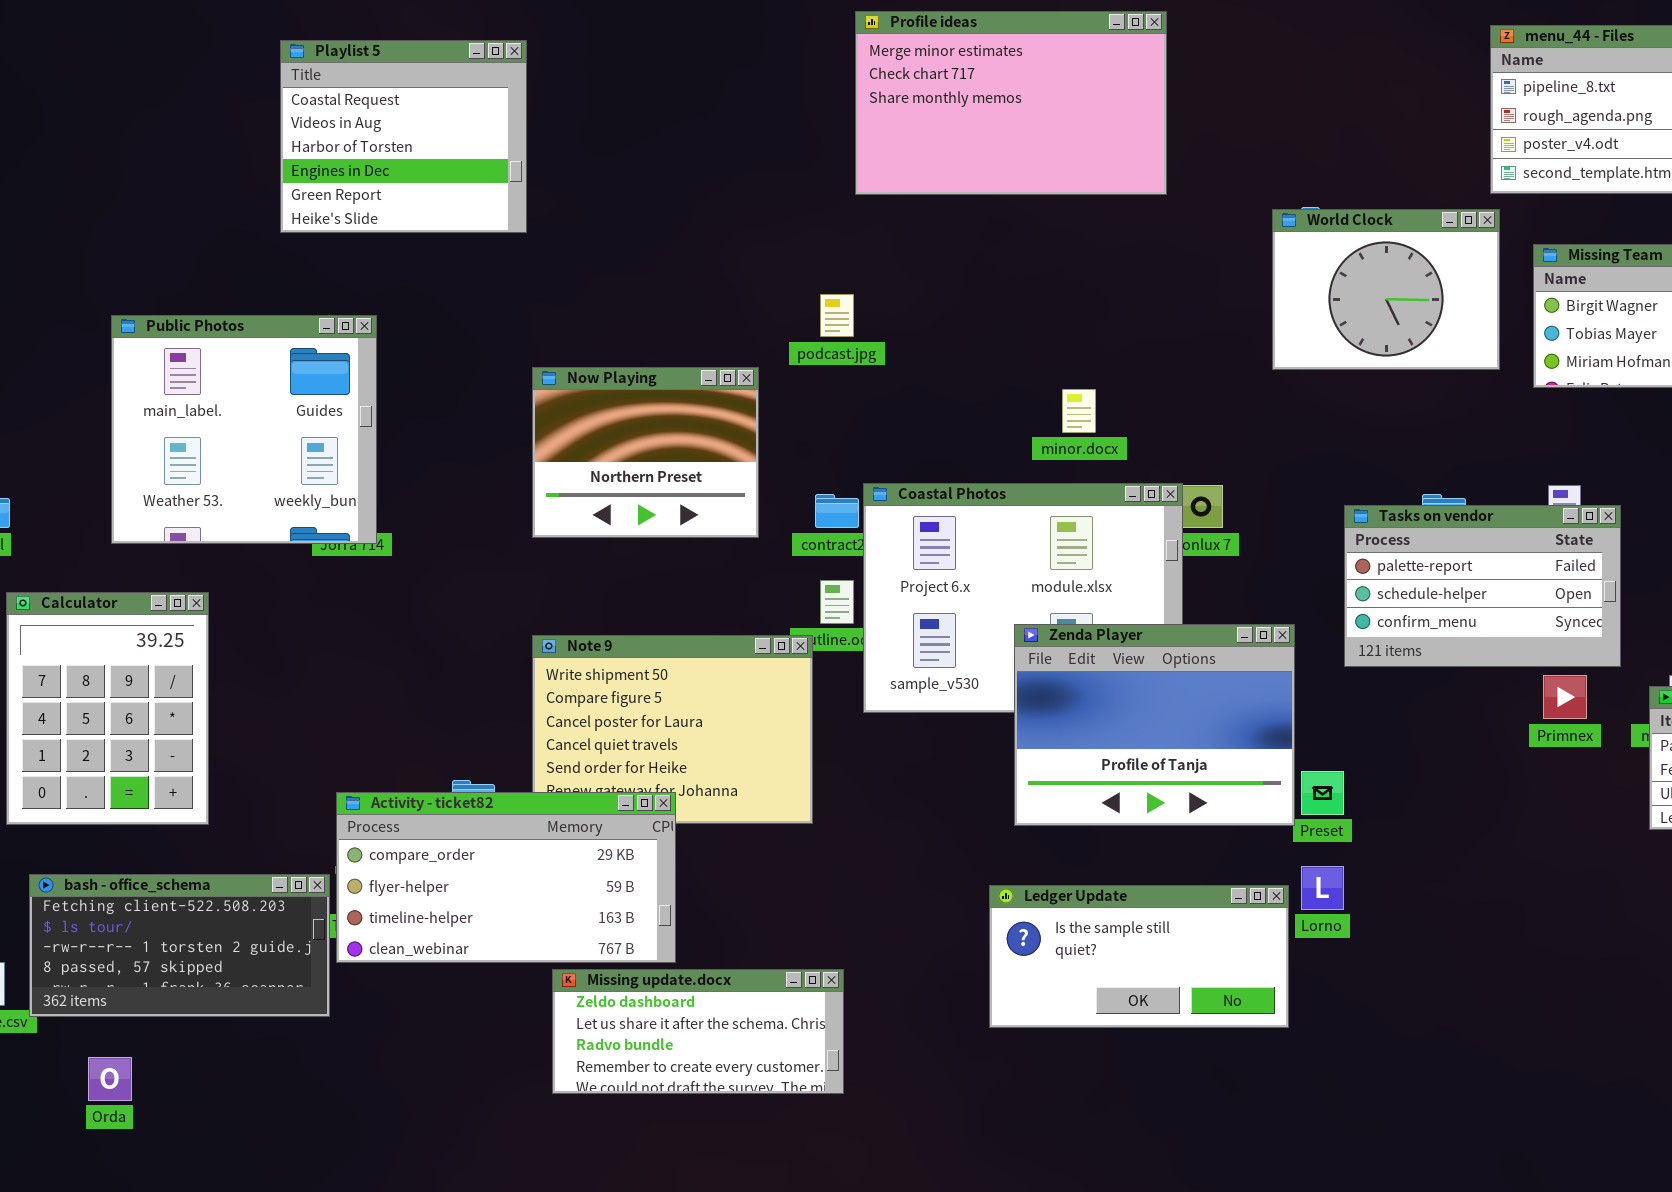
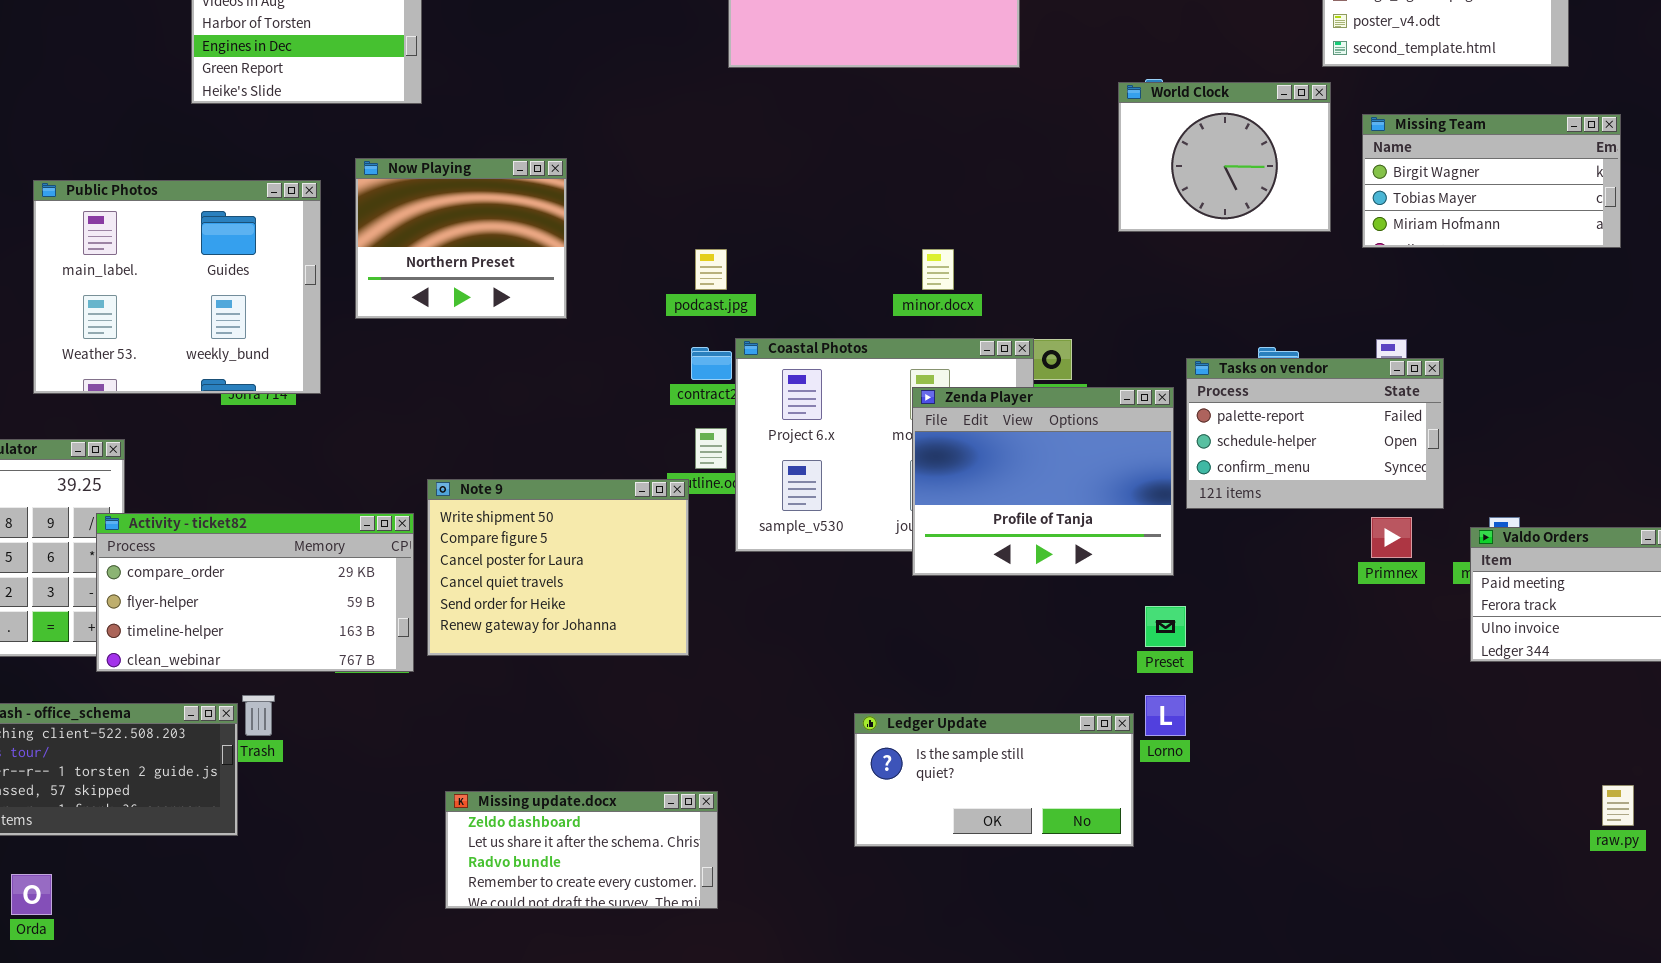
podcast.jpg: [820,294,854,337] -> [695,249,727,290], moved
Public Photos: [111,315,377,544] -> [33,180,321,394], resized
Now Playing: [532,367,759,538] -> [355,158,567,319], moved
Zenda Player: [1014,624,1295,826] -> [912,387,1174,576], moved
Activity - ticket82: [336,792,676,963] -> [96,513,414,672], moved

